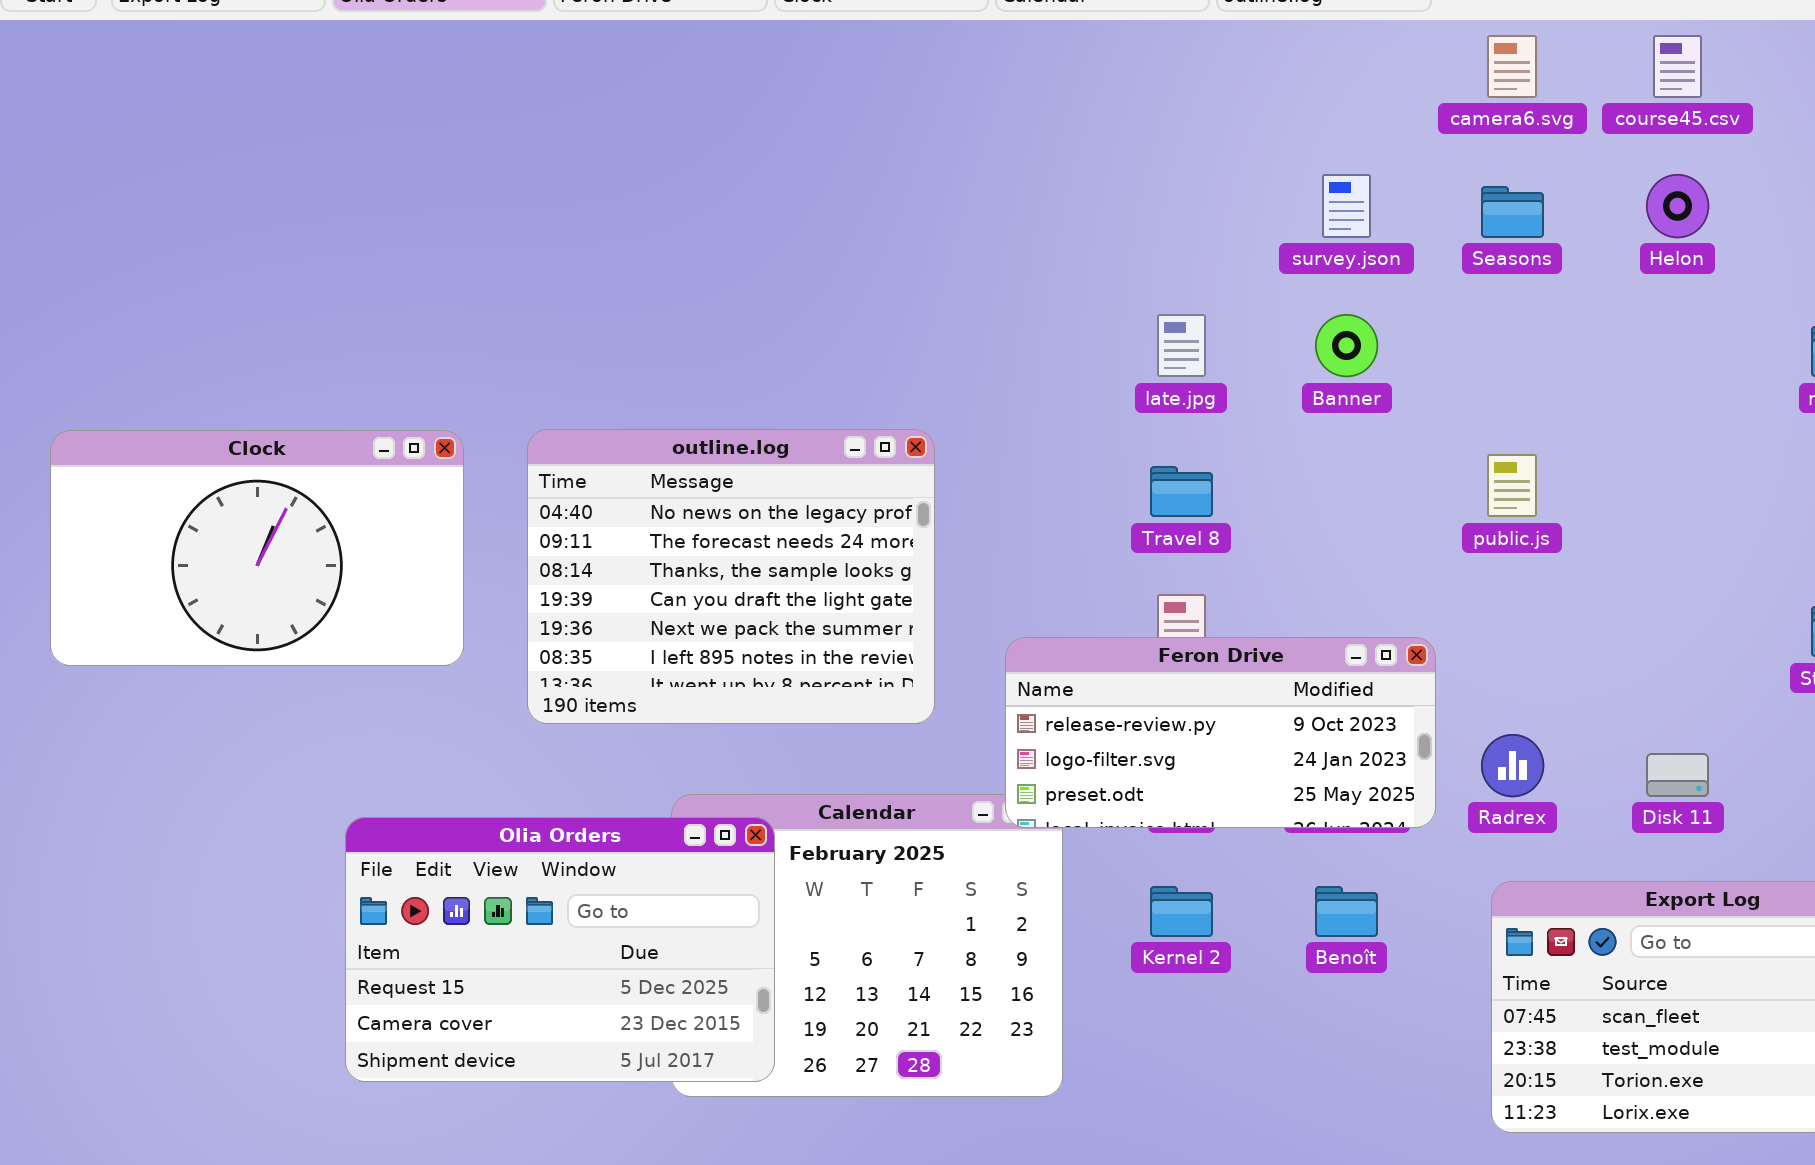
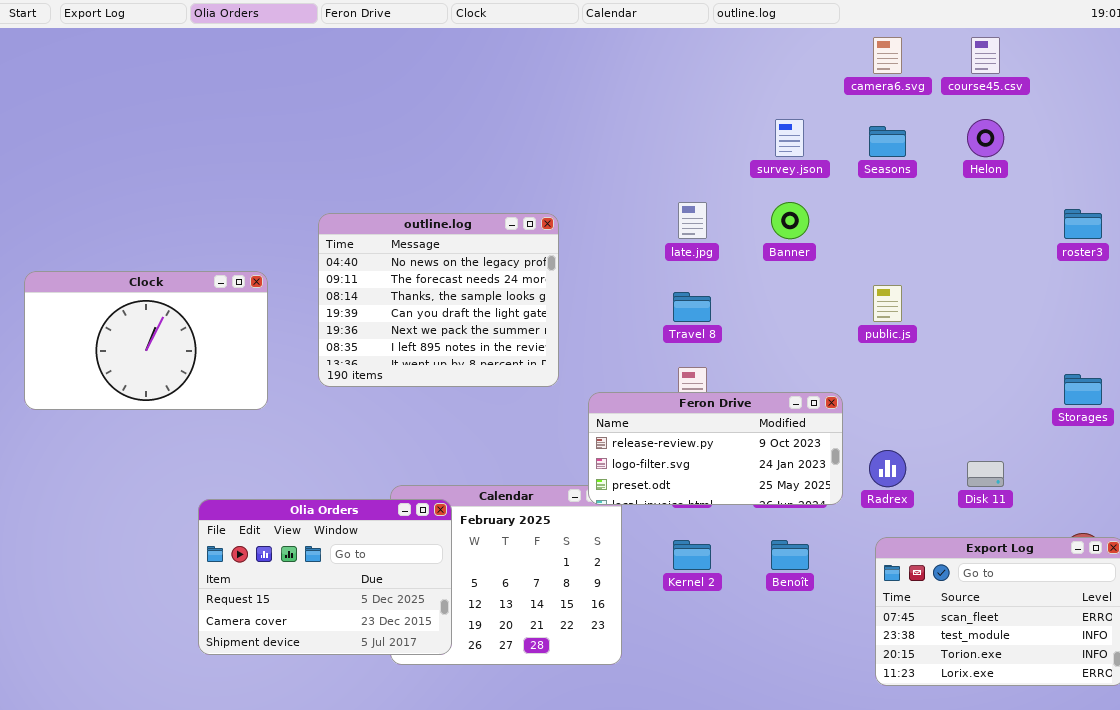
outline.log: [527,429,935,724] -> [318,213,559,387], moved

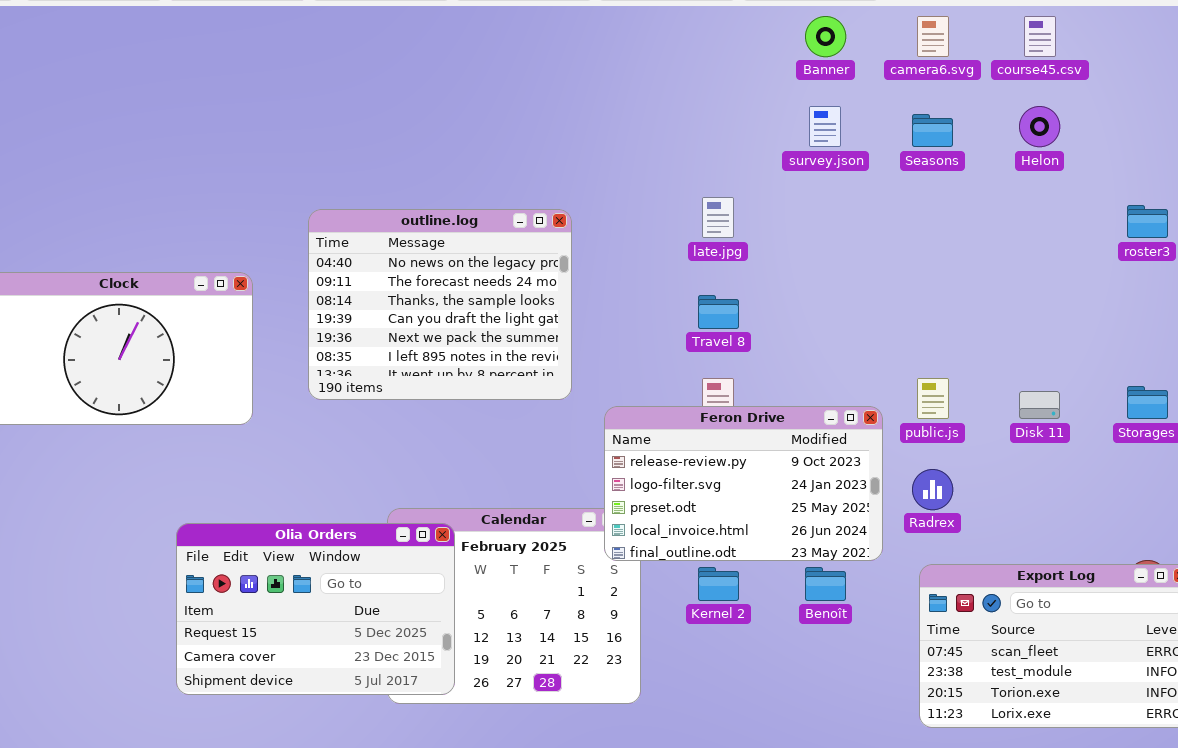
Banner: [771,202,809,239] -> [805,16,846,57], moved
public.js: [873,285,902,322] -> [917,378,949,419], moved
Feron Drive: [588,392,843,505] -> [604,406,883,561], resized
Disk 11: [967,461,1004,487] -> [1019,391,1060,419], moved

